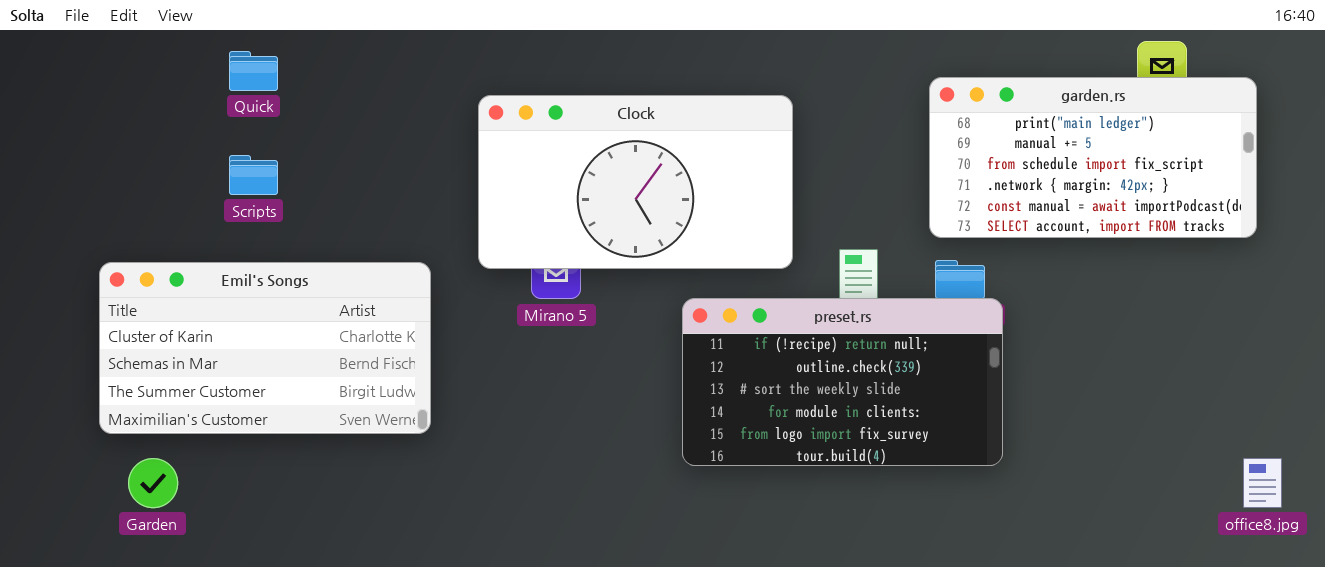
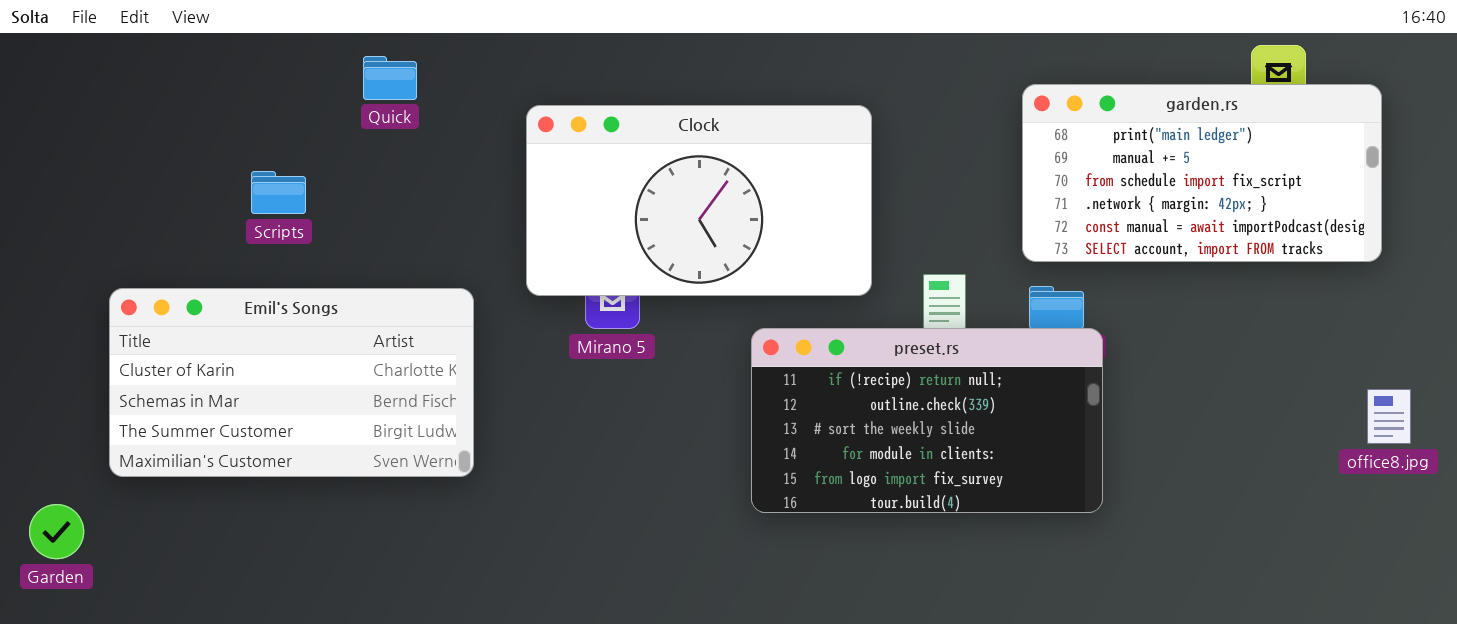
Quick: [229,51,278,91] -> [363,56,417,100], moved
Garden: [128,458,178,508] -> [29,504,84,559], moved
office8.jpg: [1243,458,1282,508] -> [1367,389,1411,444], moved

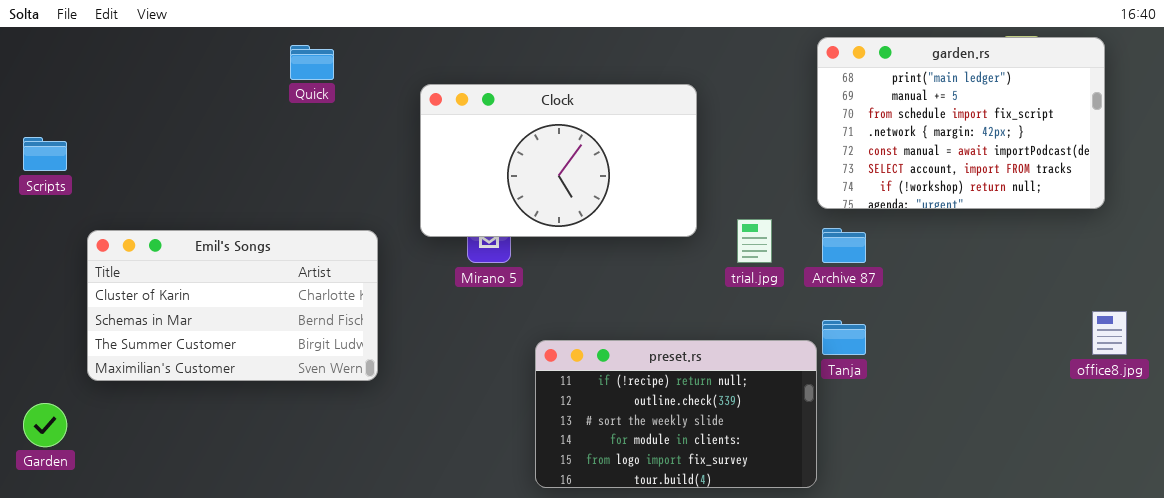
garden.rs: [1022,84,1382,262] -> [817,37,1105,209], resized
Scripts: [251,171,306,214] -> [23,137,67,171], moved
preset.rs: [751,328,1103,513] -> [535,340,817,488], moved

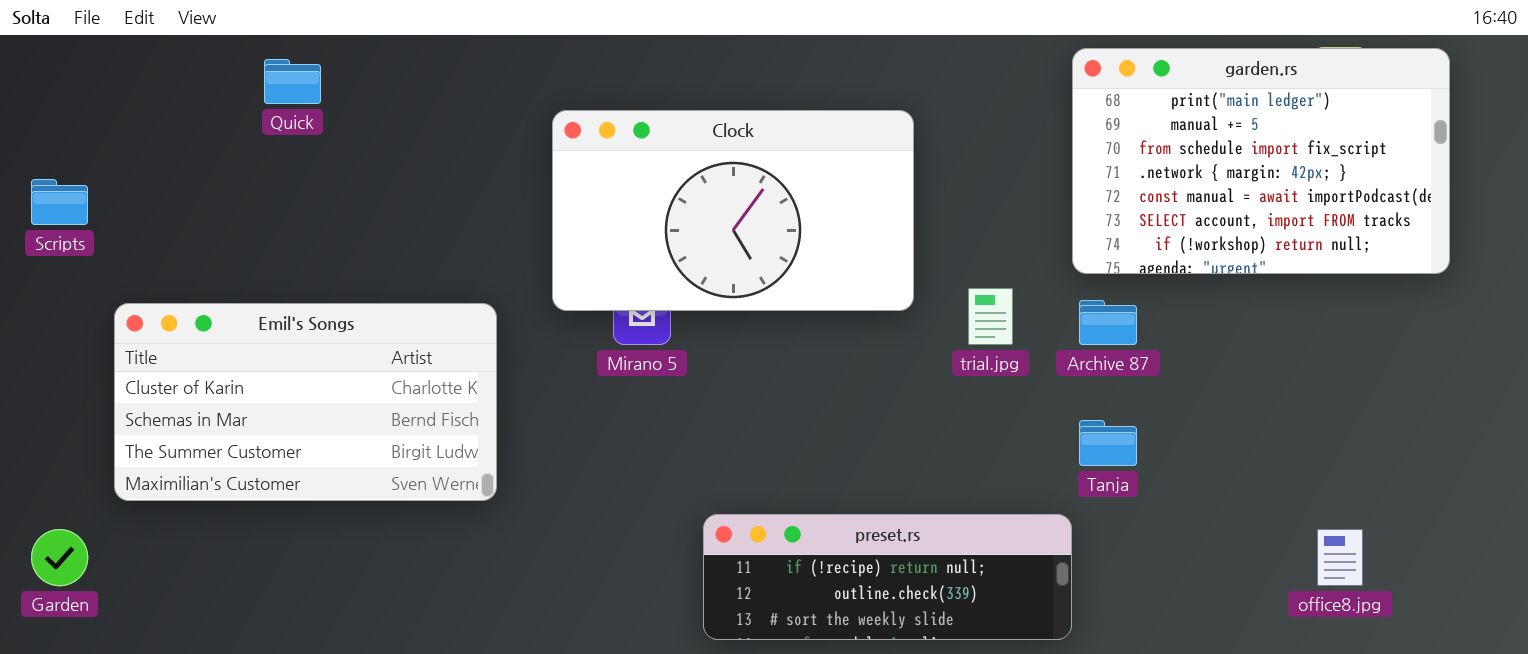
Quick: [290,45,334,80] -> [264,59,321,104], moved
office8.jpg: [1092,311,1127,355] -> [1317,529,1363,586], moved
preset.rs: [535,340,817,488] -> [703,514,1072,640], resized

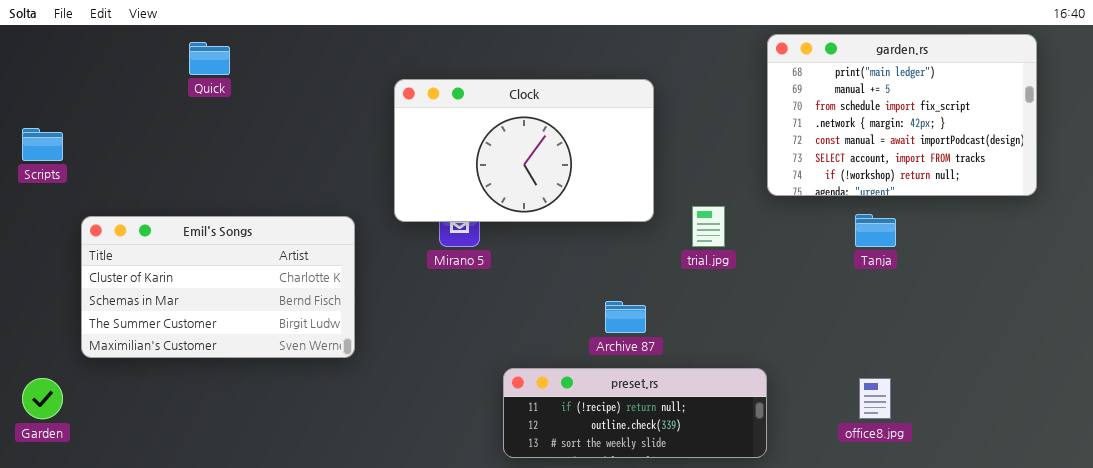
Archive 87: [1079,300,1137,345] -> [605,301,646,333], moved
Tanja: [1079,420,1137,466] -> [855,214,896,247], moved
office8.jpg: [1317,529,1363,586] -> [859,378,891,419], moved

